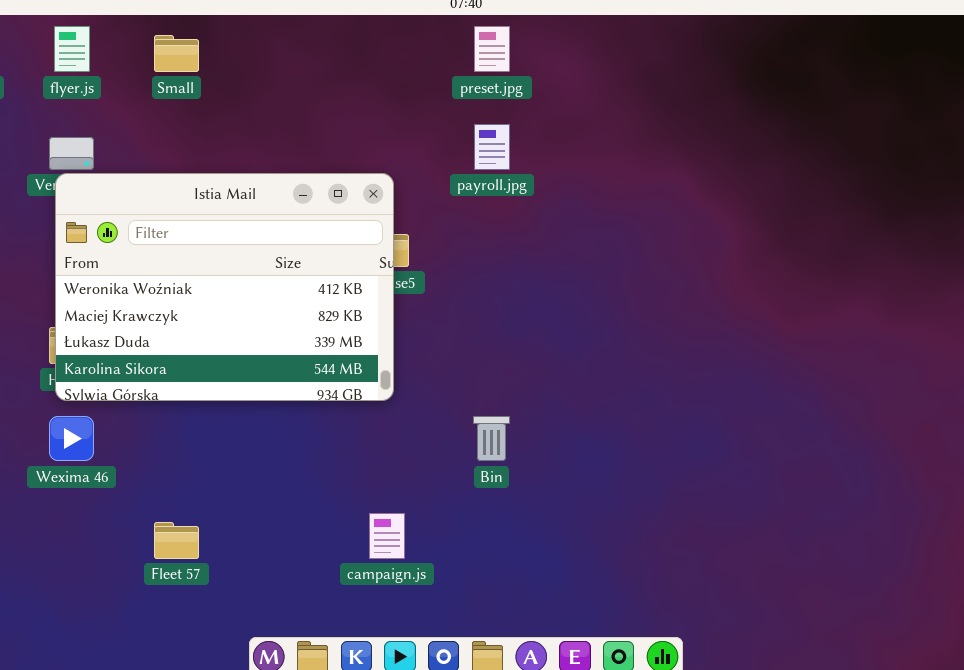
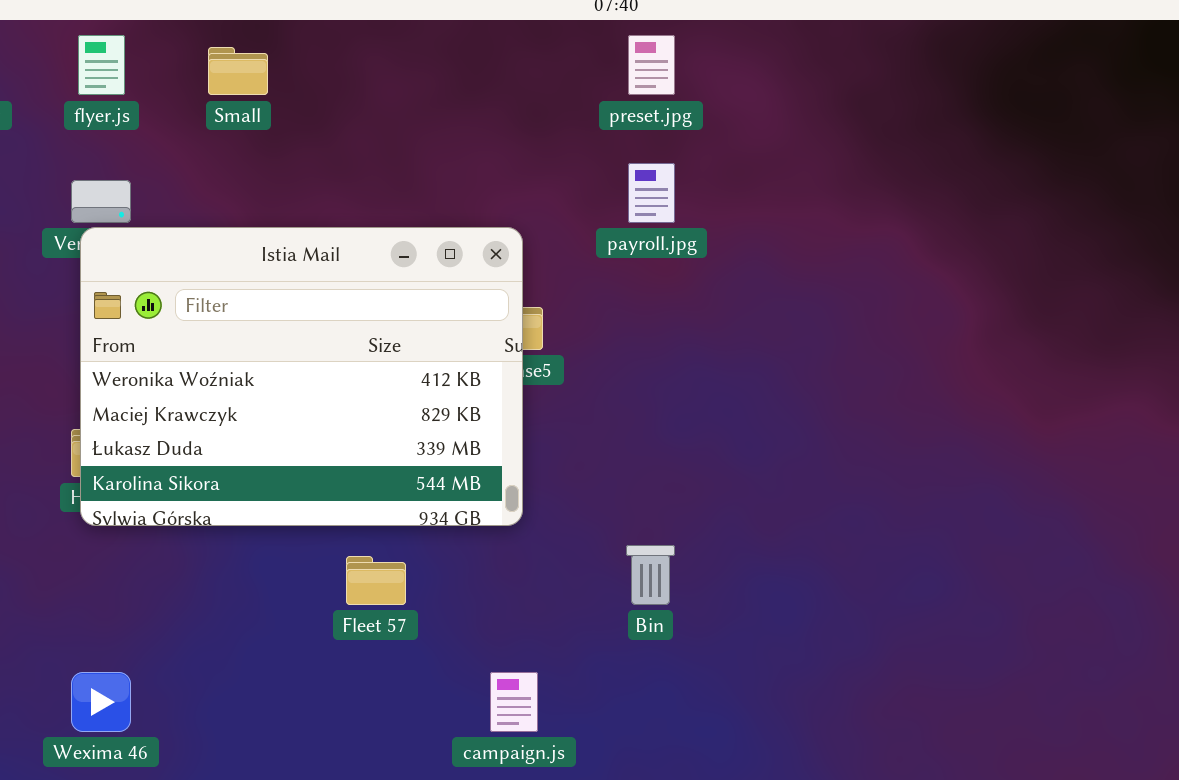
Wexima 46: [49,416,94,461] -> [71,672,131,732], moved
Fleet 57: [154,522,199,559] -> [346,556,406,605], moved

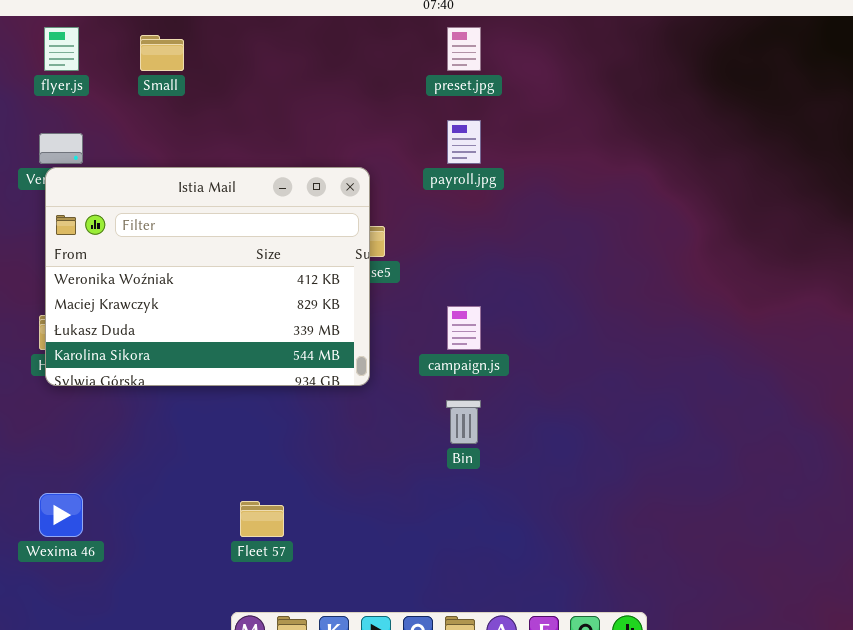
Fleet 57: [346,556,406,605] -> [240,501,284,537], moved
campaign.js: [490,672,538,732] -> [447,306,481,350], moved

